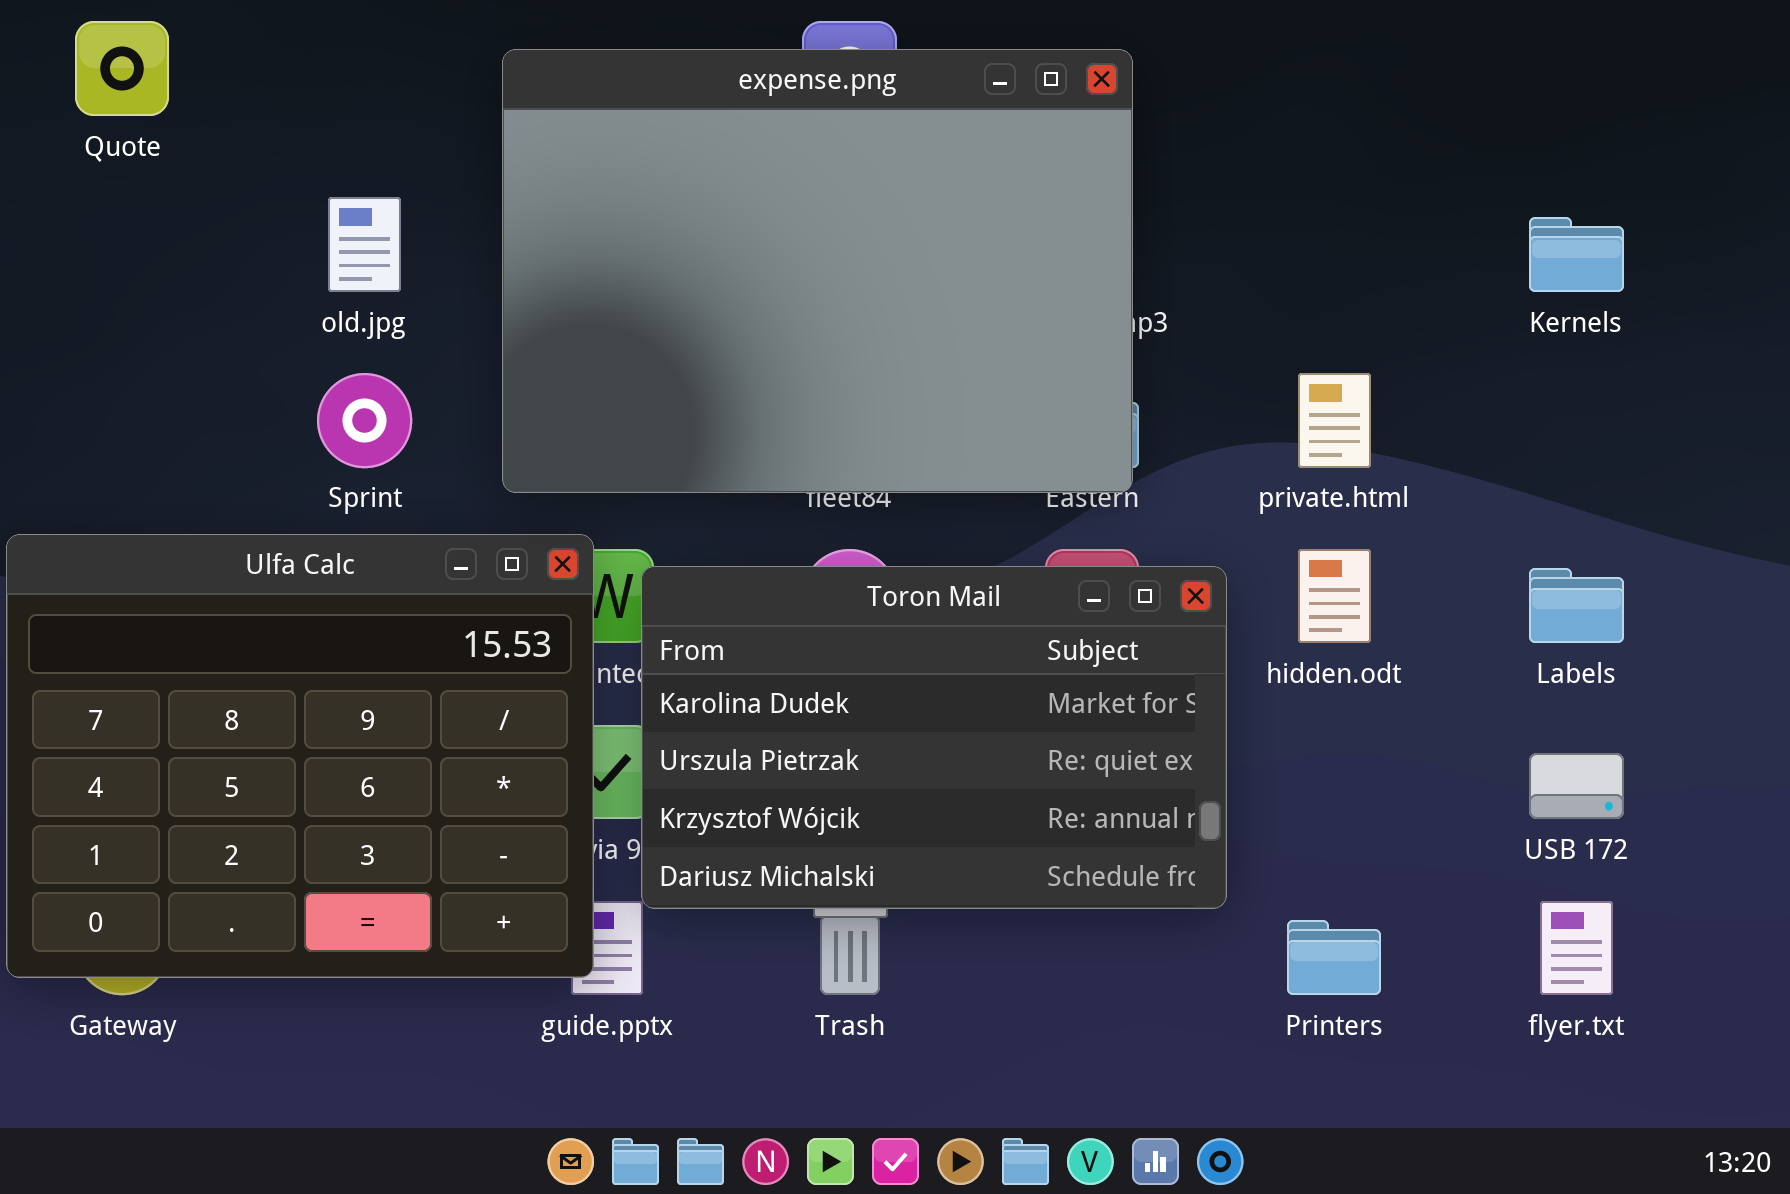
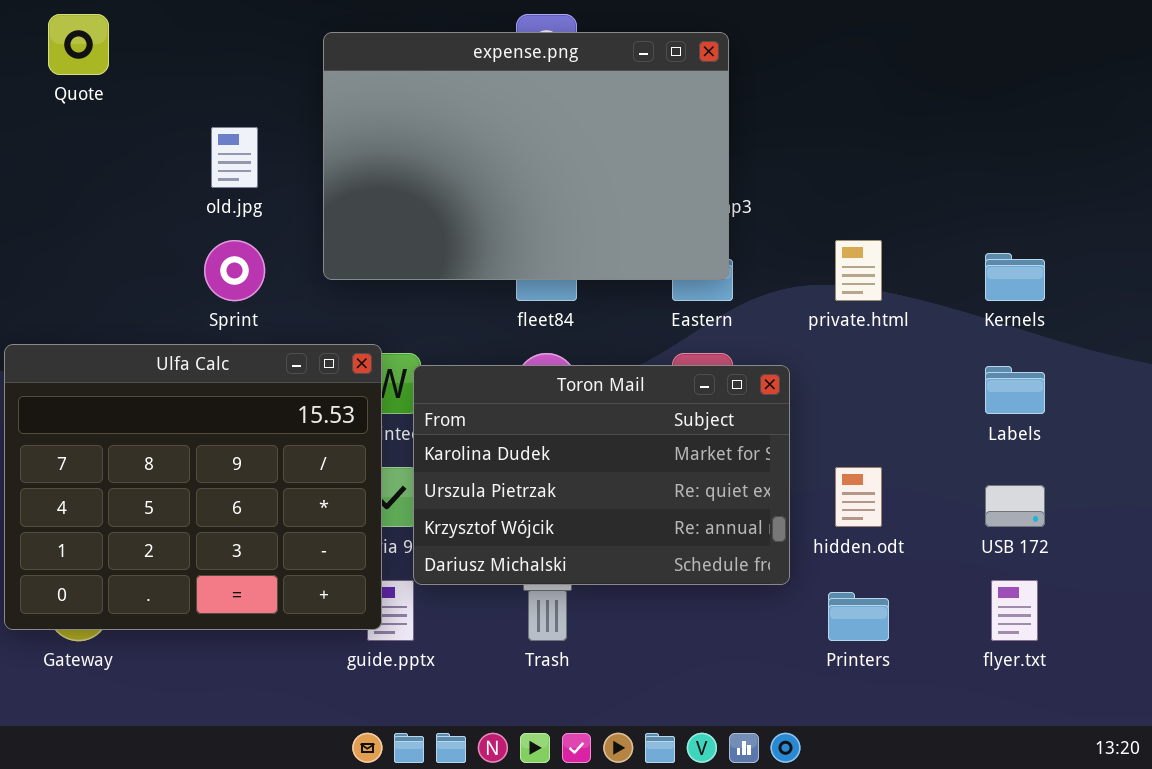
expense.png: [502,49,1133,493] -> [323,32,729,280], resized
Kernels: [1529,217,1624,292] -> [985,253,1045,301], moved
hidden.odt: [1298,549,1371,643] -> [835,467,882,527], moved

